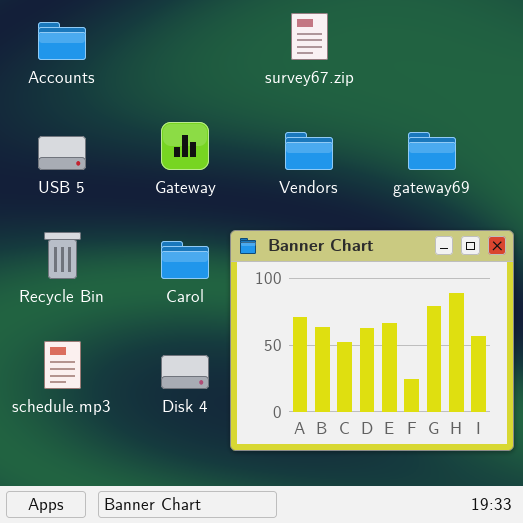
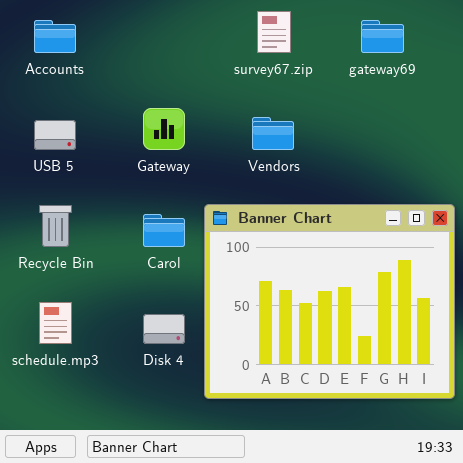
gateway69: [408,132,456,170] -> [361,20,404,53], moved

